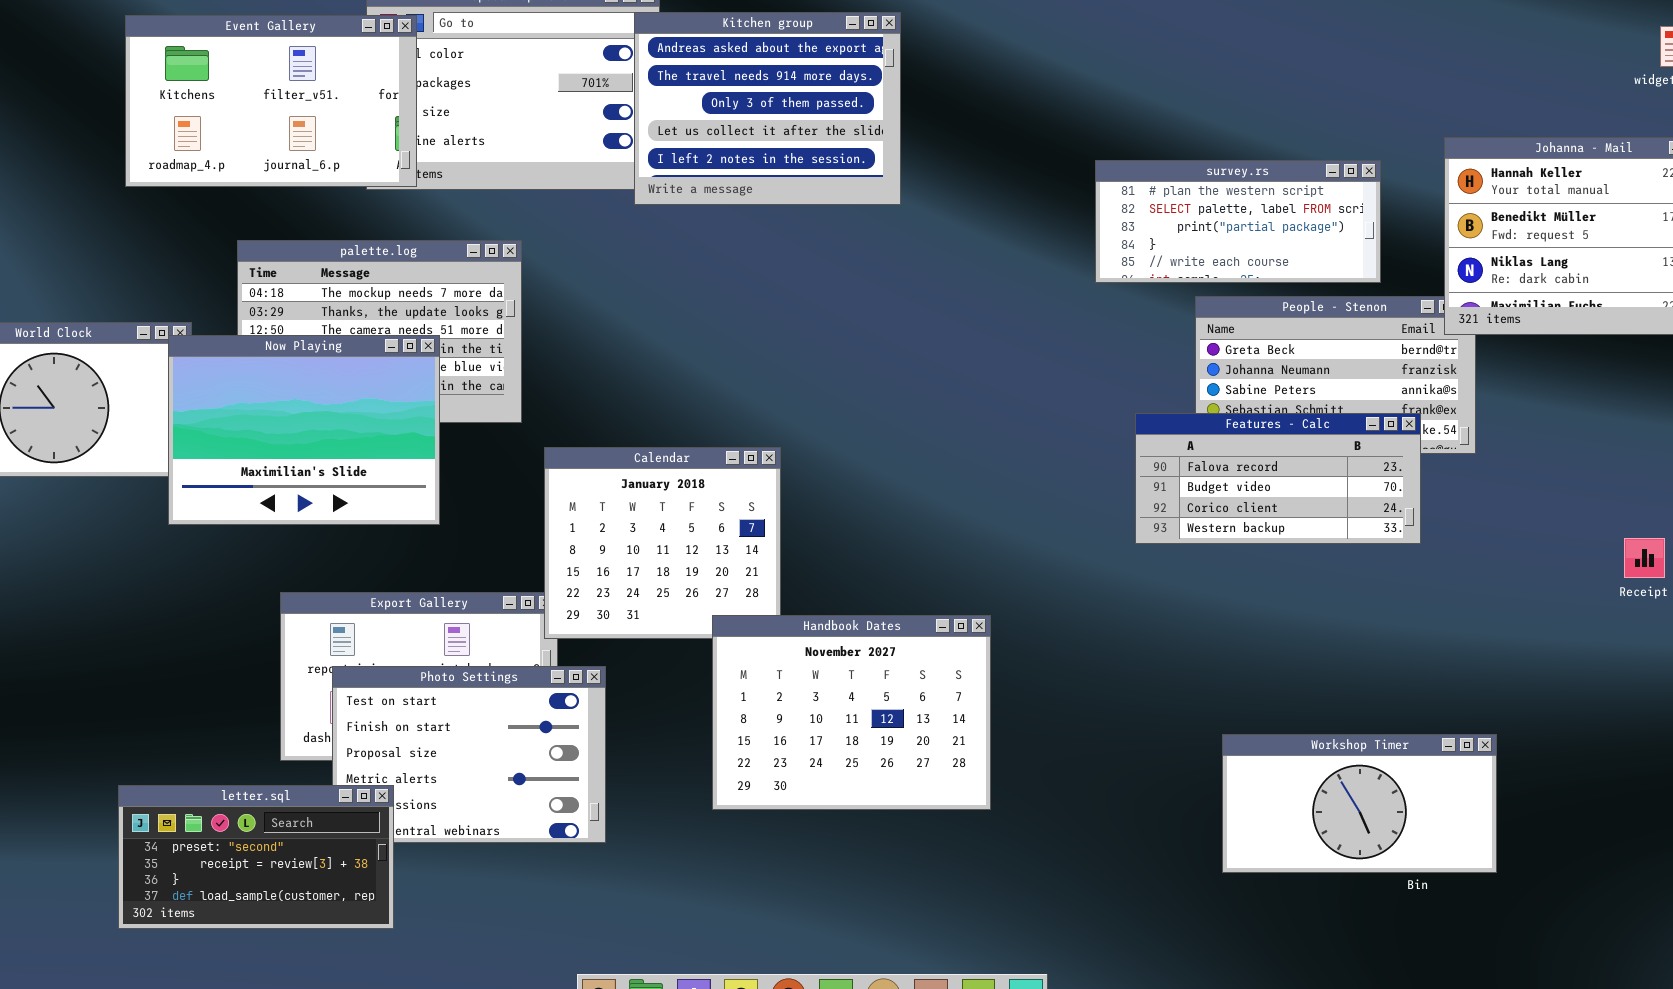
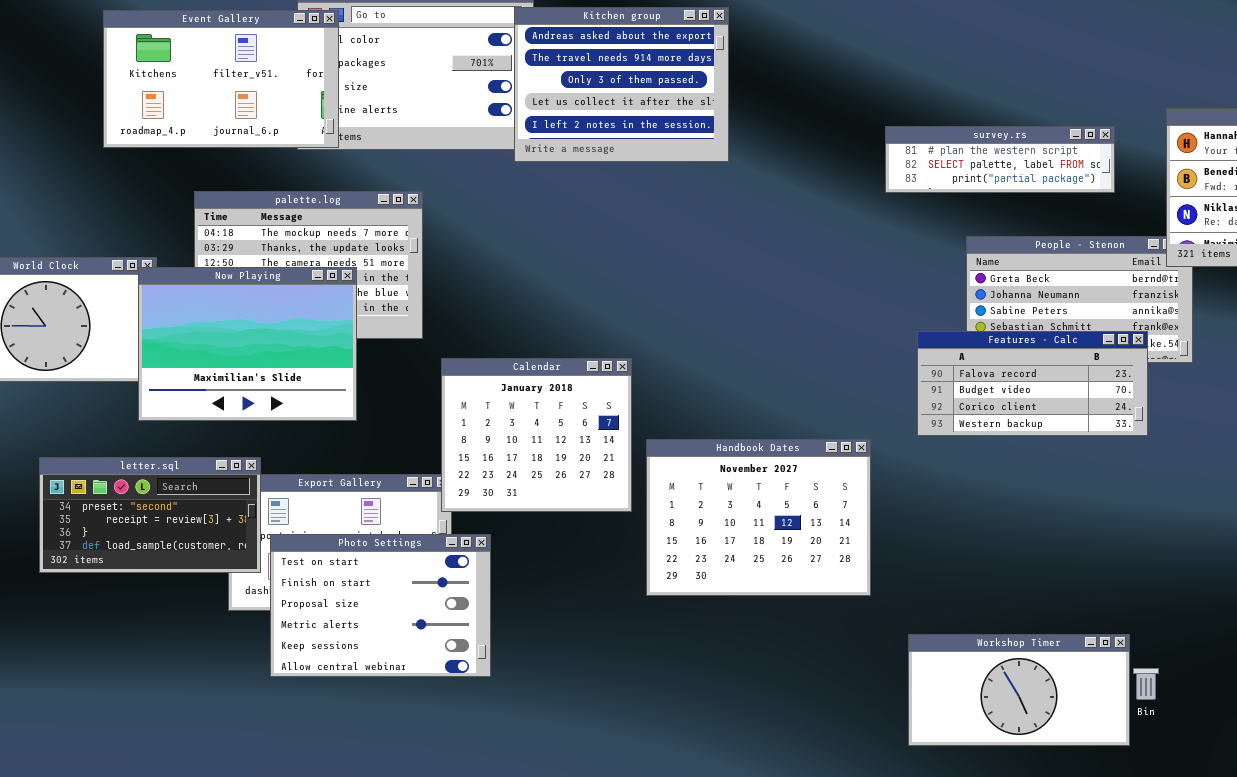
survey.rs: [1095,160,1381,283] -> [885,126,1115,193], resized
Handbook Dates: [712,615,991,810] -> [646,439,871,596], moved
Workshop Timer: [1222,734,1497,873] -> [908,634,1130,746], moved
letter.sql: [118,785,394,929] -> [39,457,261,573], moved

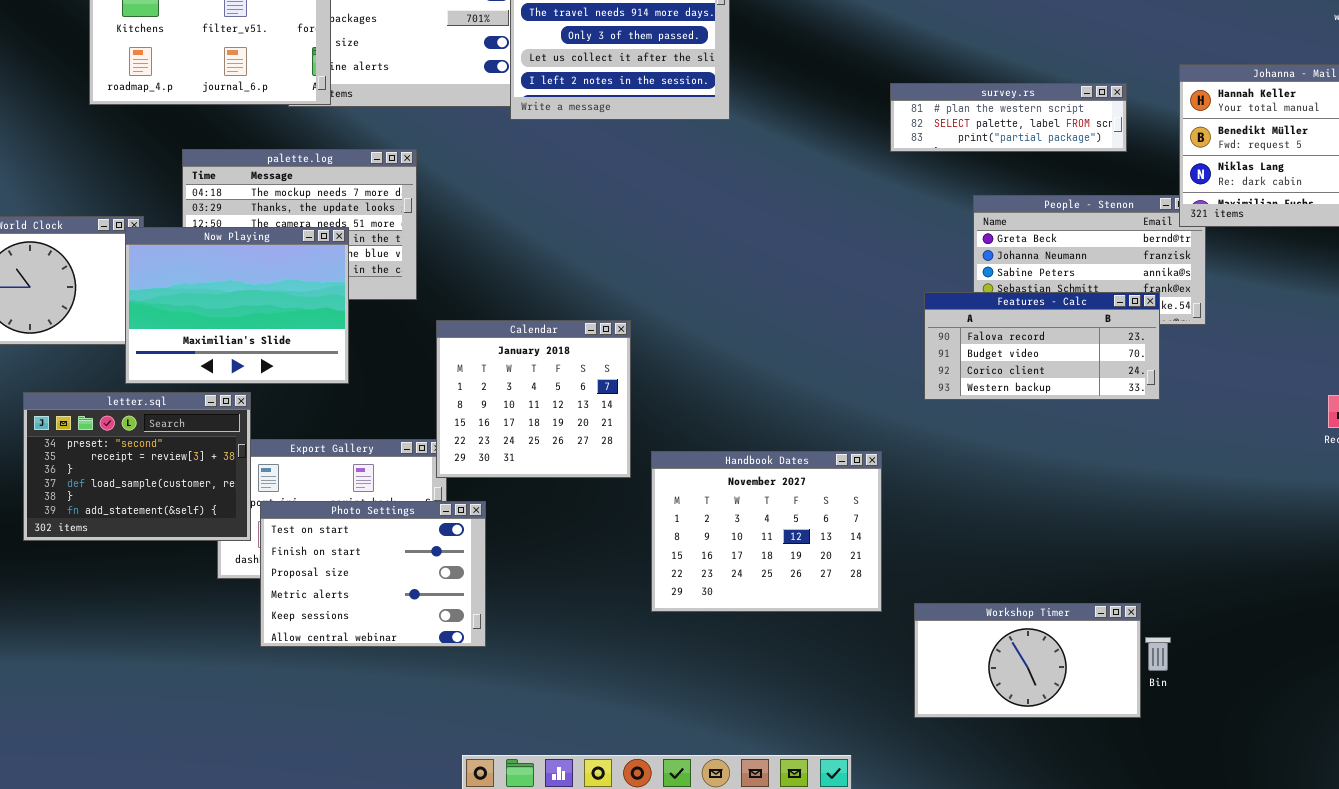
Handbook Dates: [646,439,871,596] -> [651,451,882,612], moved
letter.sql: [39,457,261,573] -> [23,392,251,541], resized

